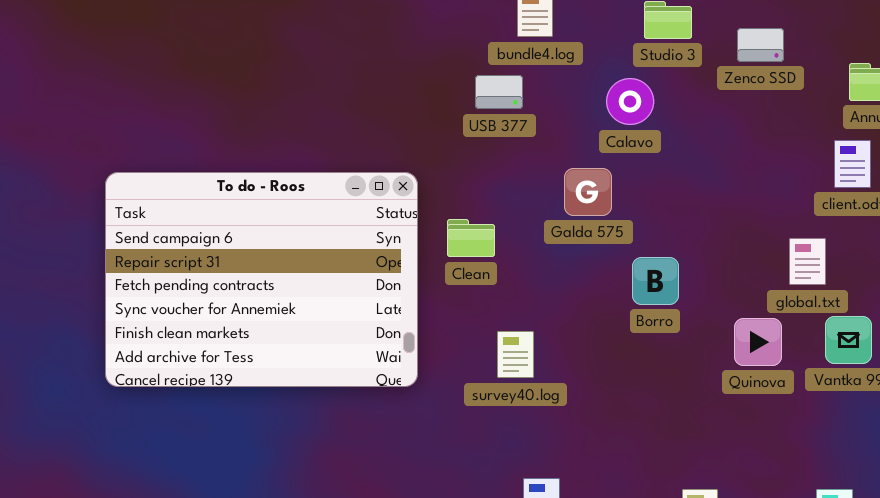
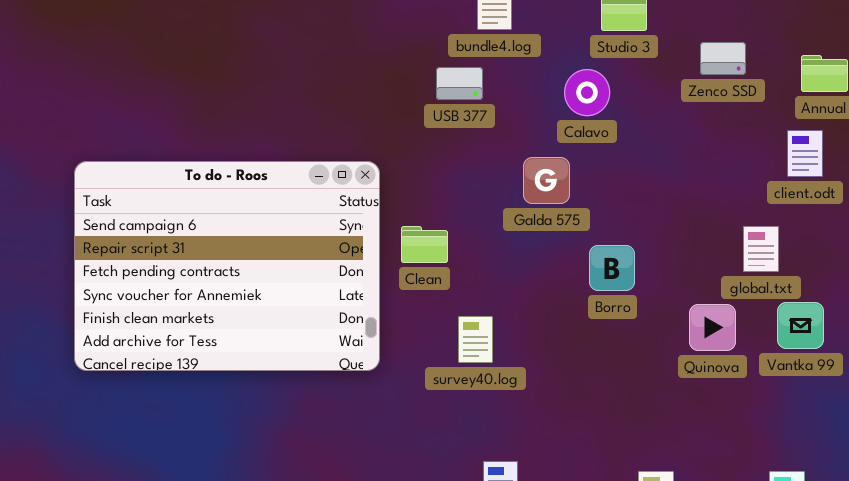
Zenco SSD: [737,28,784,62] -> [700,42,746,75], moved
Clean: [447,219,495,257] -> [401,226,448,263], moved

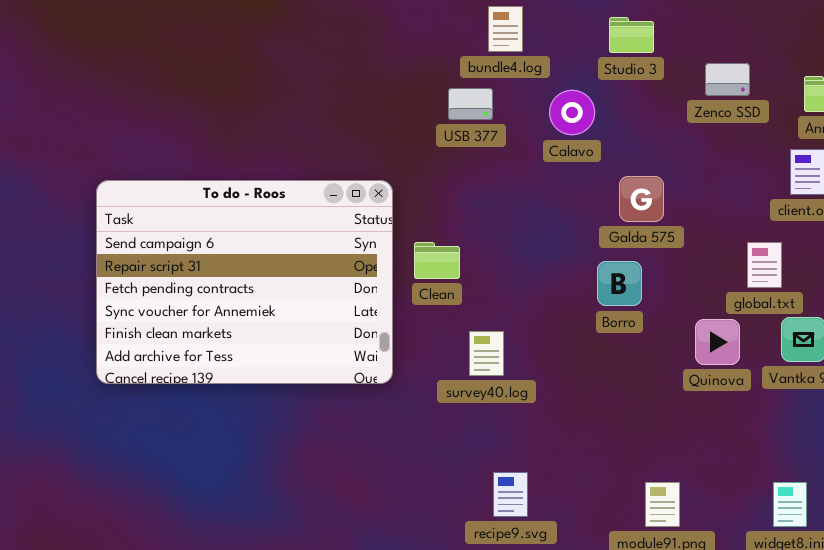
Calavo: [564,69,610,116] -> [549,90,595,135], moved
Galda 575: [523,157,570,204] -> [619,176,664,222], moved

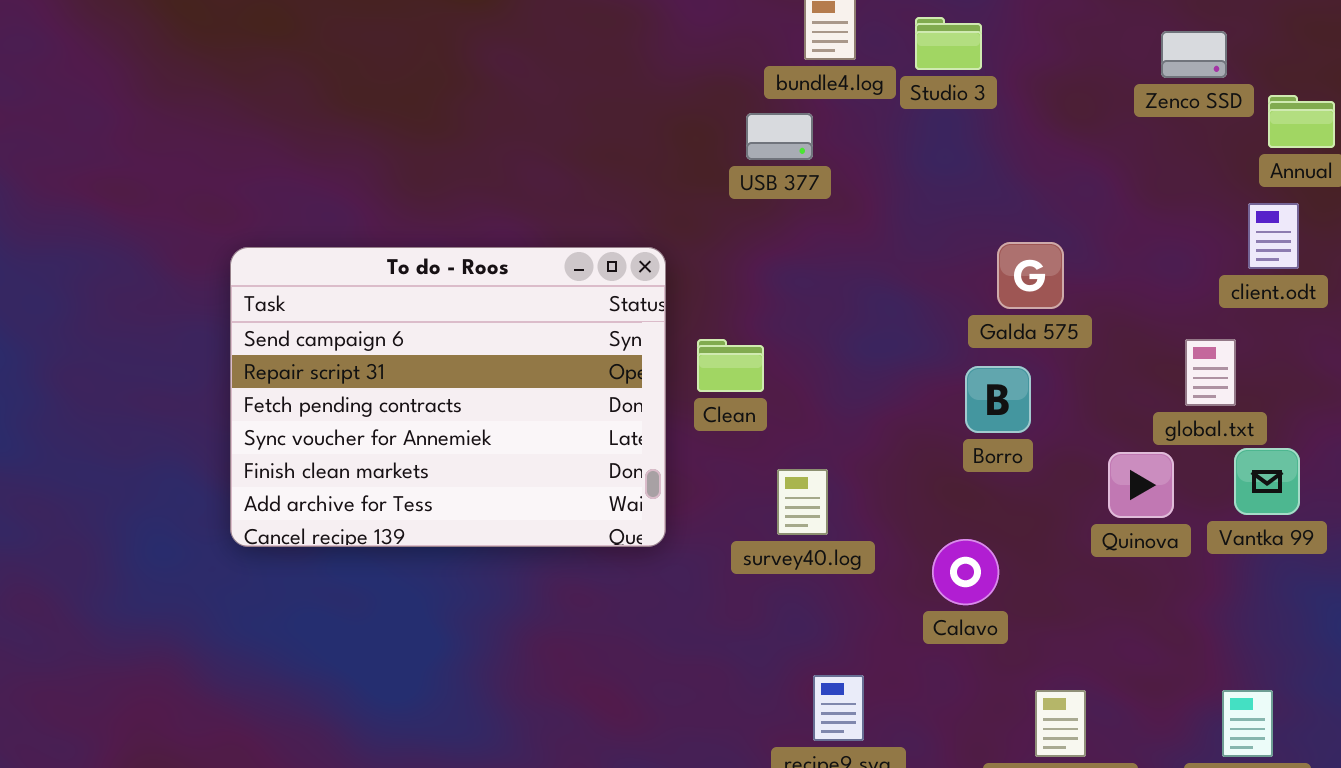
Studio 3: [609,17,654,53] -> [915,17,982,70], moved
Zenco SSD: [705,63,750,96] -> [1161,31,1227,78], moved
Calavo: [549,90,595,135] -> [932,539,999,605], moved

